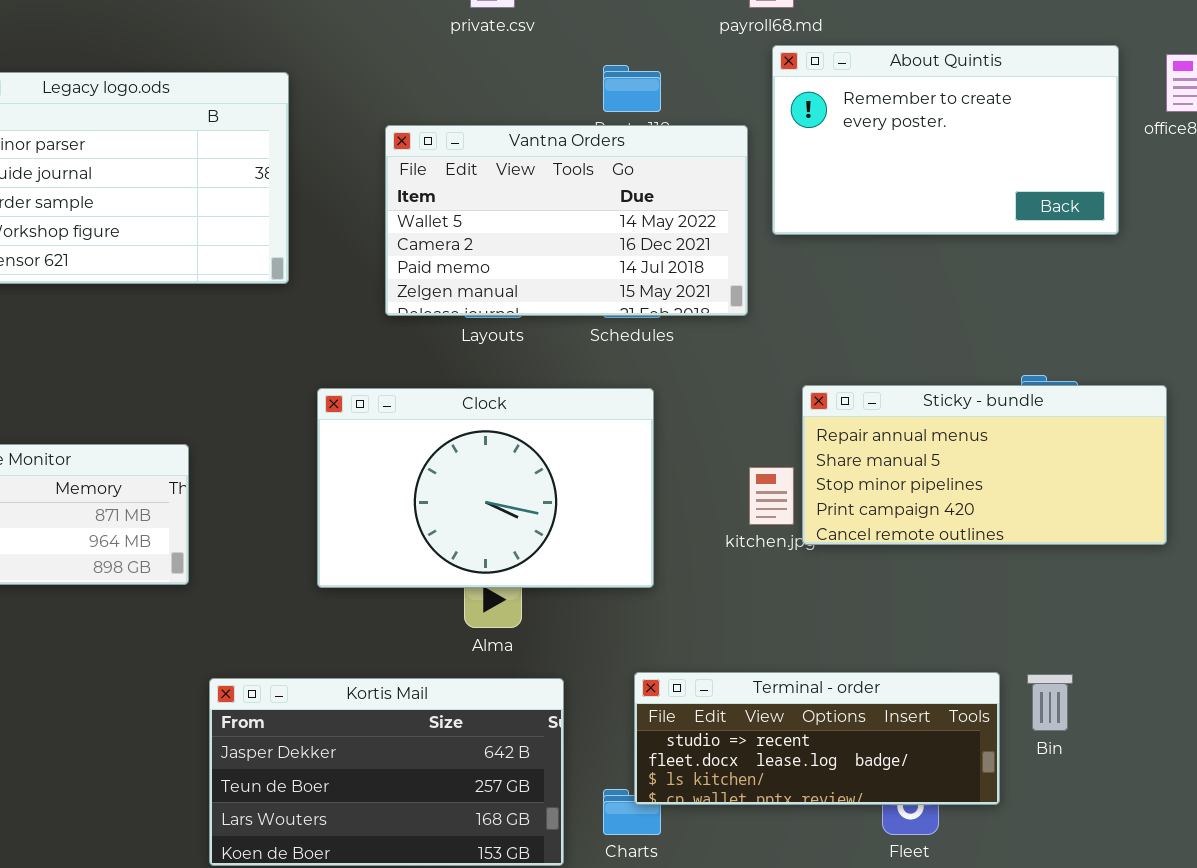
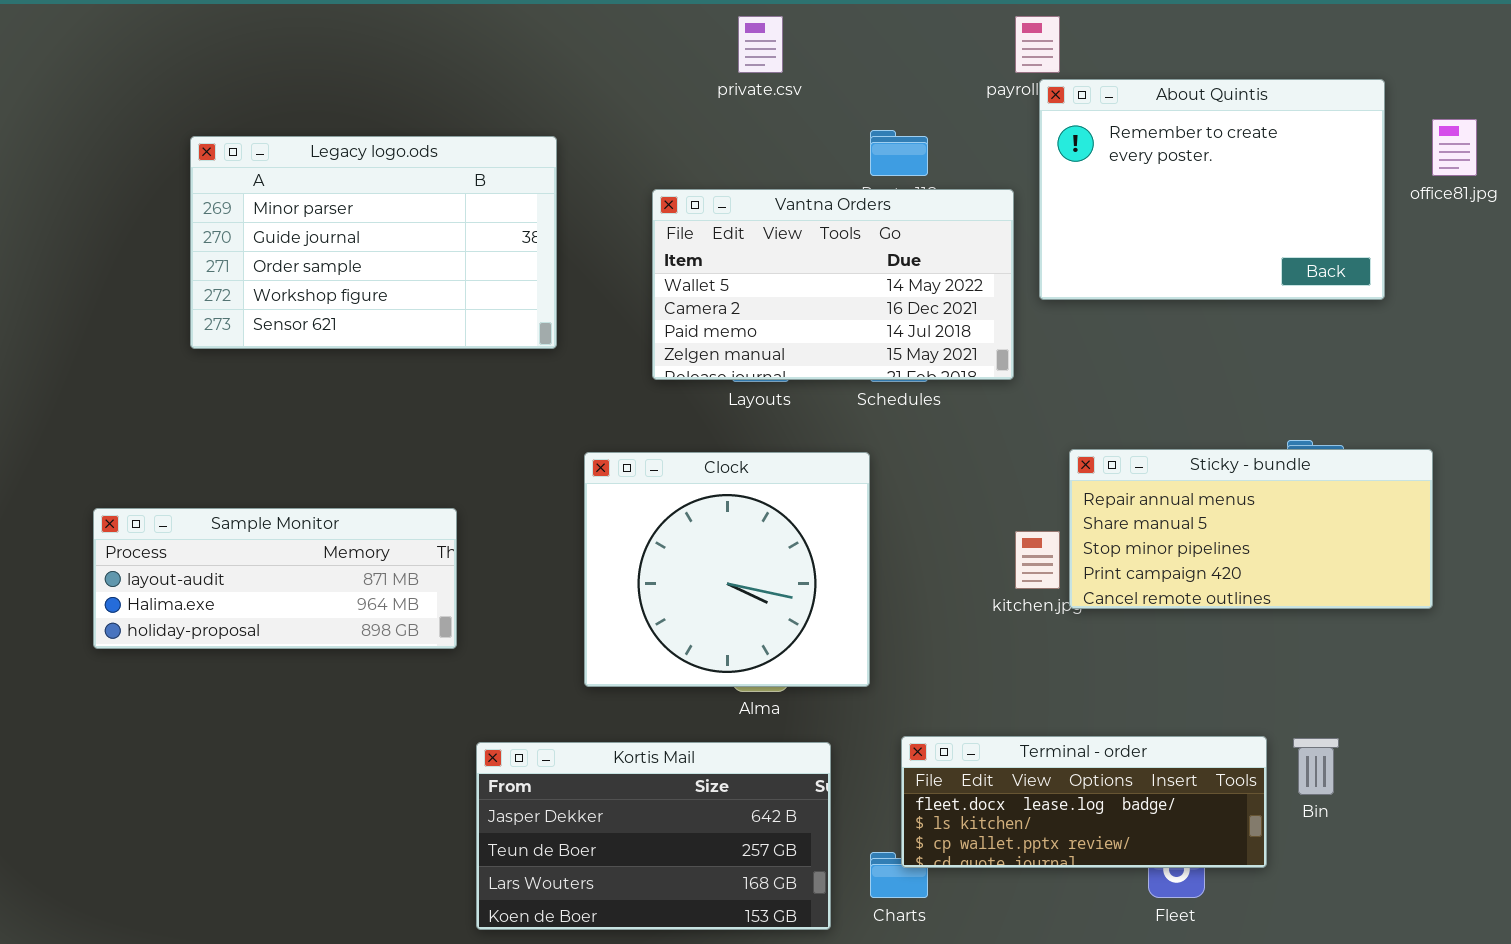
About Quintis: [772,45,1119,235] -> [1039,79,1385,300], resized
Clock: [317,388,654,588] -> [584,452,870,687], resized
Terminal - order: [634,672,1000,805] -> [901,736,1267,868], scrolled down 1 row

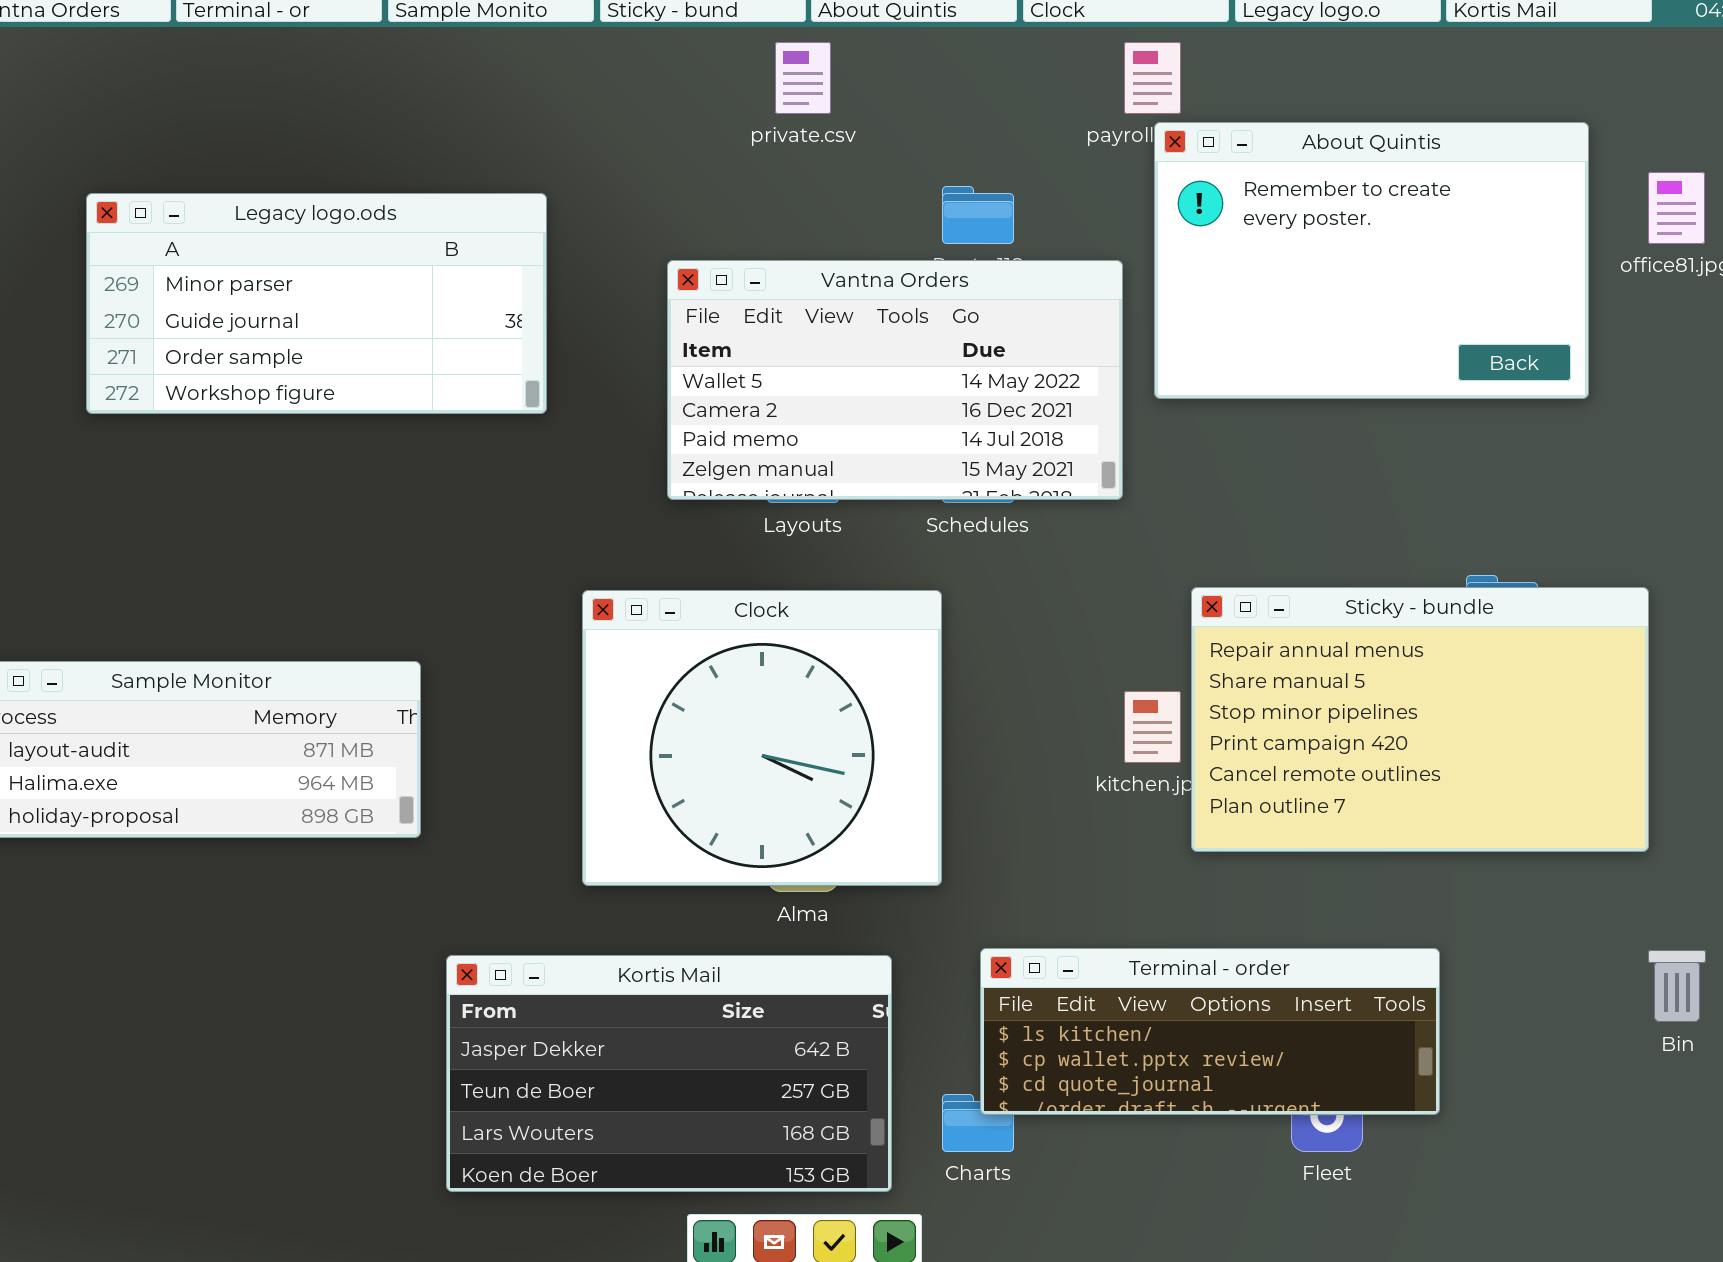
Legacy logo.ods: [190,136,557,349] -> [86,193,547,414], resized
Sticky - bundle: [1069,449,1433,609] -> [1191,587,1649,852], resized
Terminal - order: [901,736,1267,868] -> [980,948,1440,1115], scrolled down 1 row
Bin: [1293,738,1339,795] -> [1648,950,1706,1022], moved

